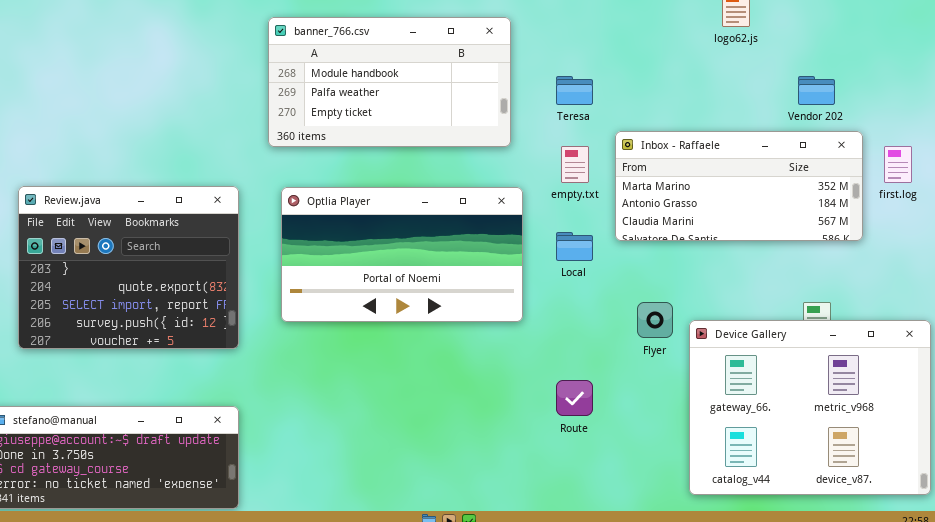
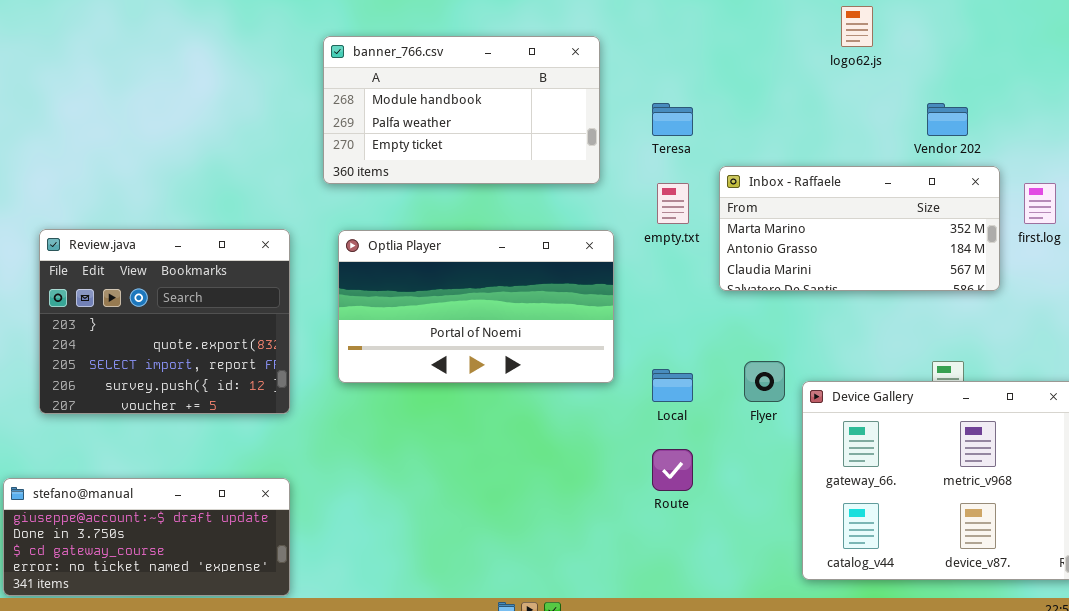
Local: [556,232,593,261] -> [652,369,693,402], moved

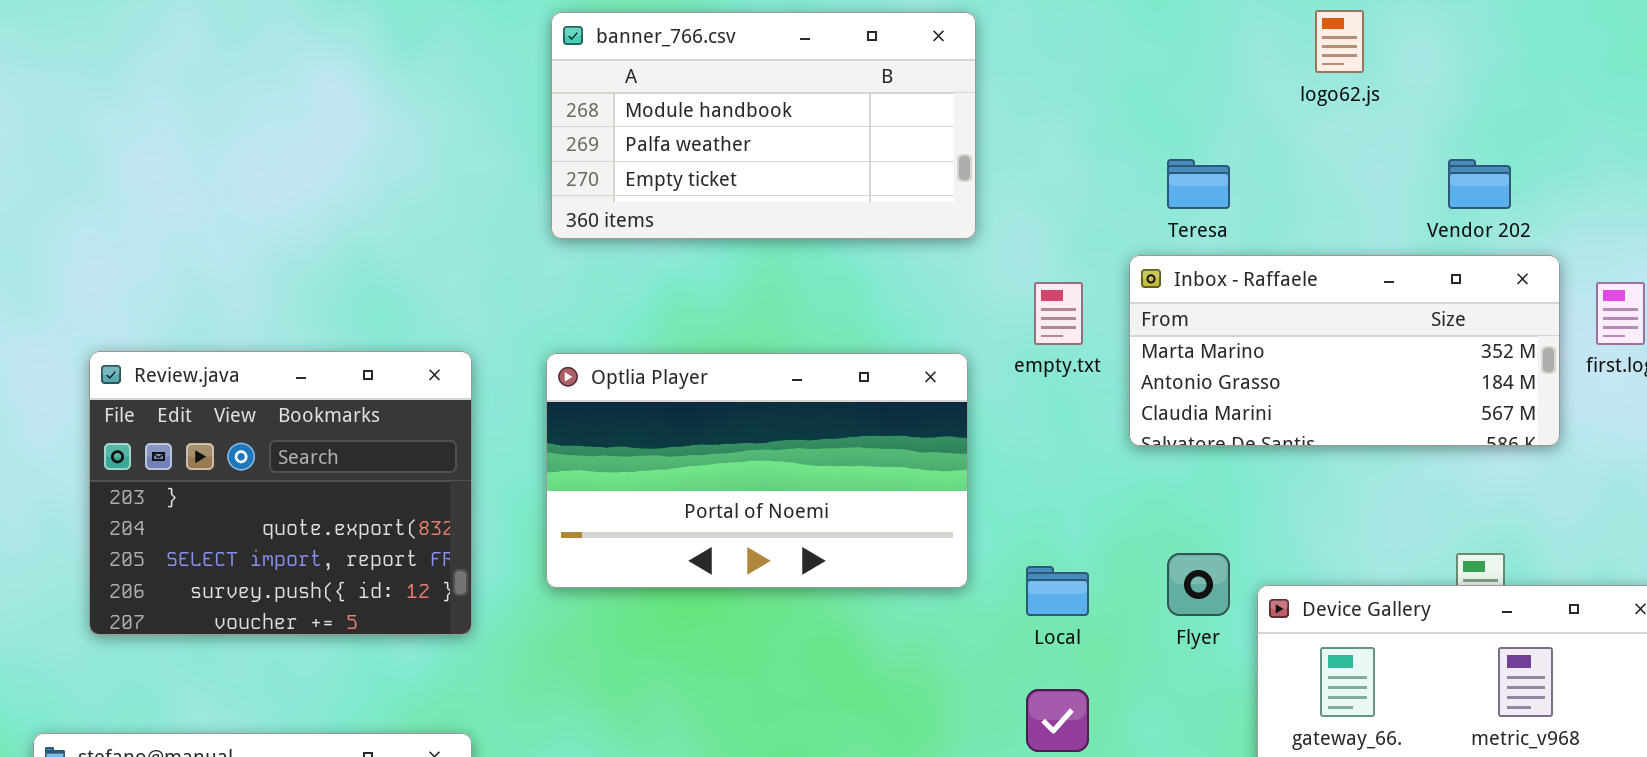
banner_766.csv: [323,36,600,184] -> [551,12,976,239], moved
Teresa: [652,103,693,136] -> [1167,159,1230,209], moved

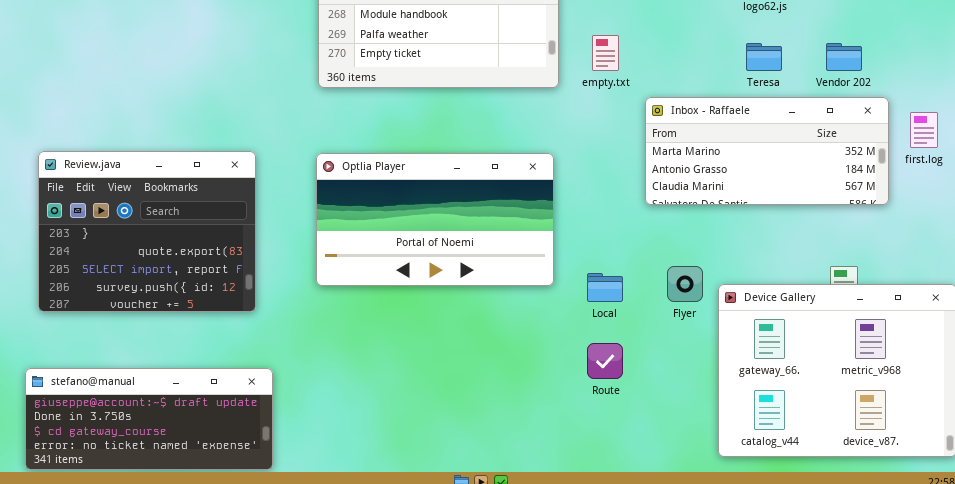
Teresa: [1167,159,1230,209] -> [746,43,782,71], moved
empty.txt: [1034,282,1083,345] -> [592,35,619,71], moved
Review.java: [89,351,472,635] -> [38,151,256,312], moved

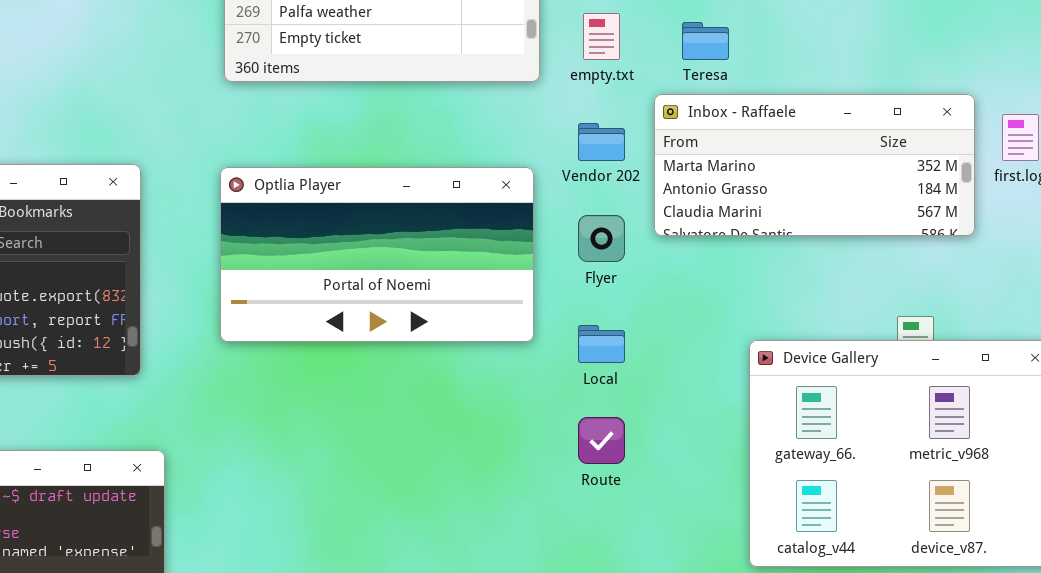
Teresa: [746,43,782,71] -> [682,22,729,60], moved
Vendor 202: [826,43,862,71] -> [578,123,625,161], moved
Flyer: [667,266,703,302] -> [578,215,625,262], moved

